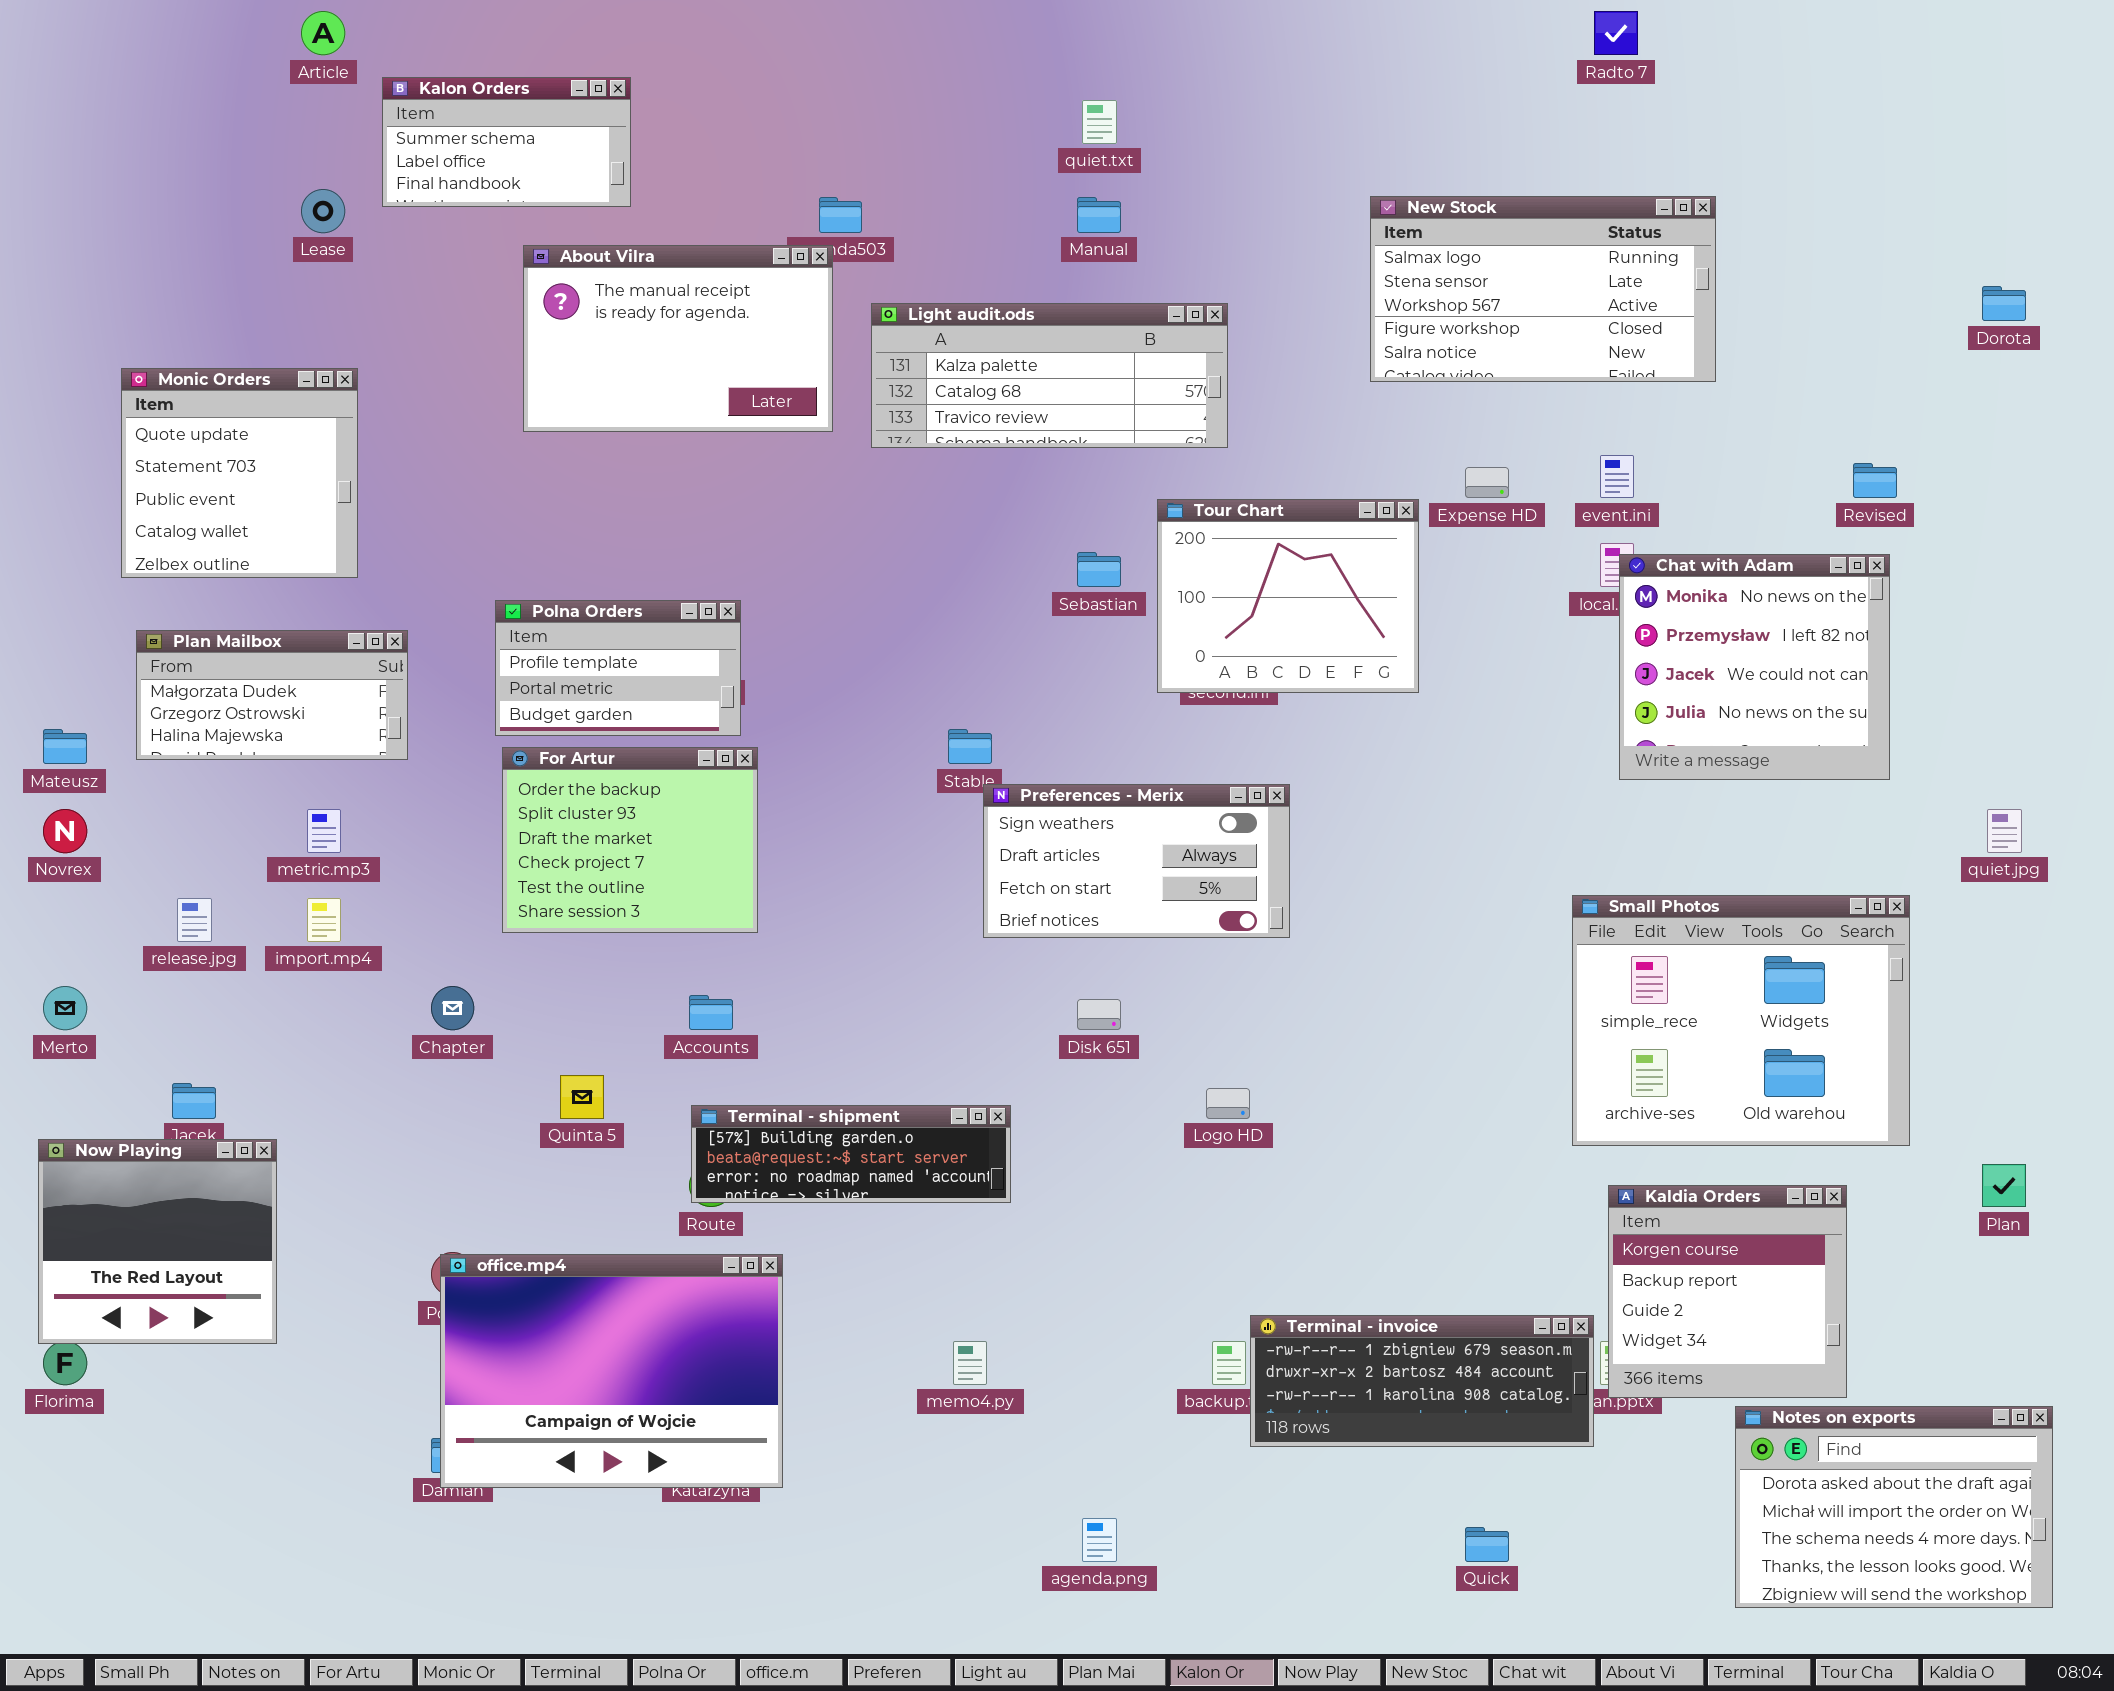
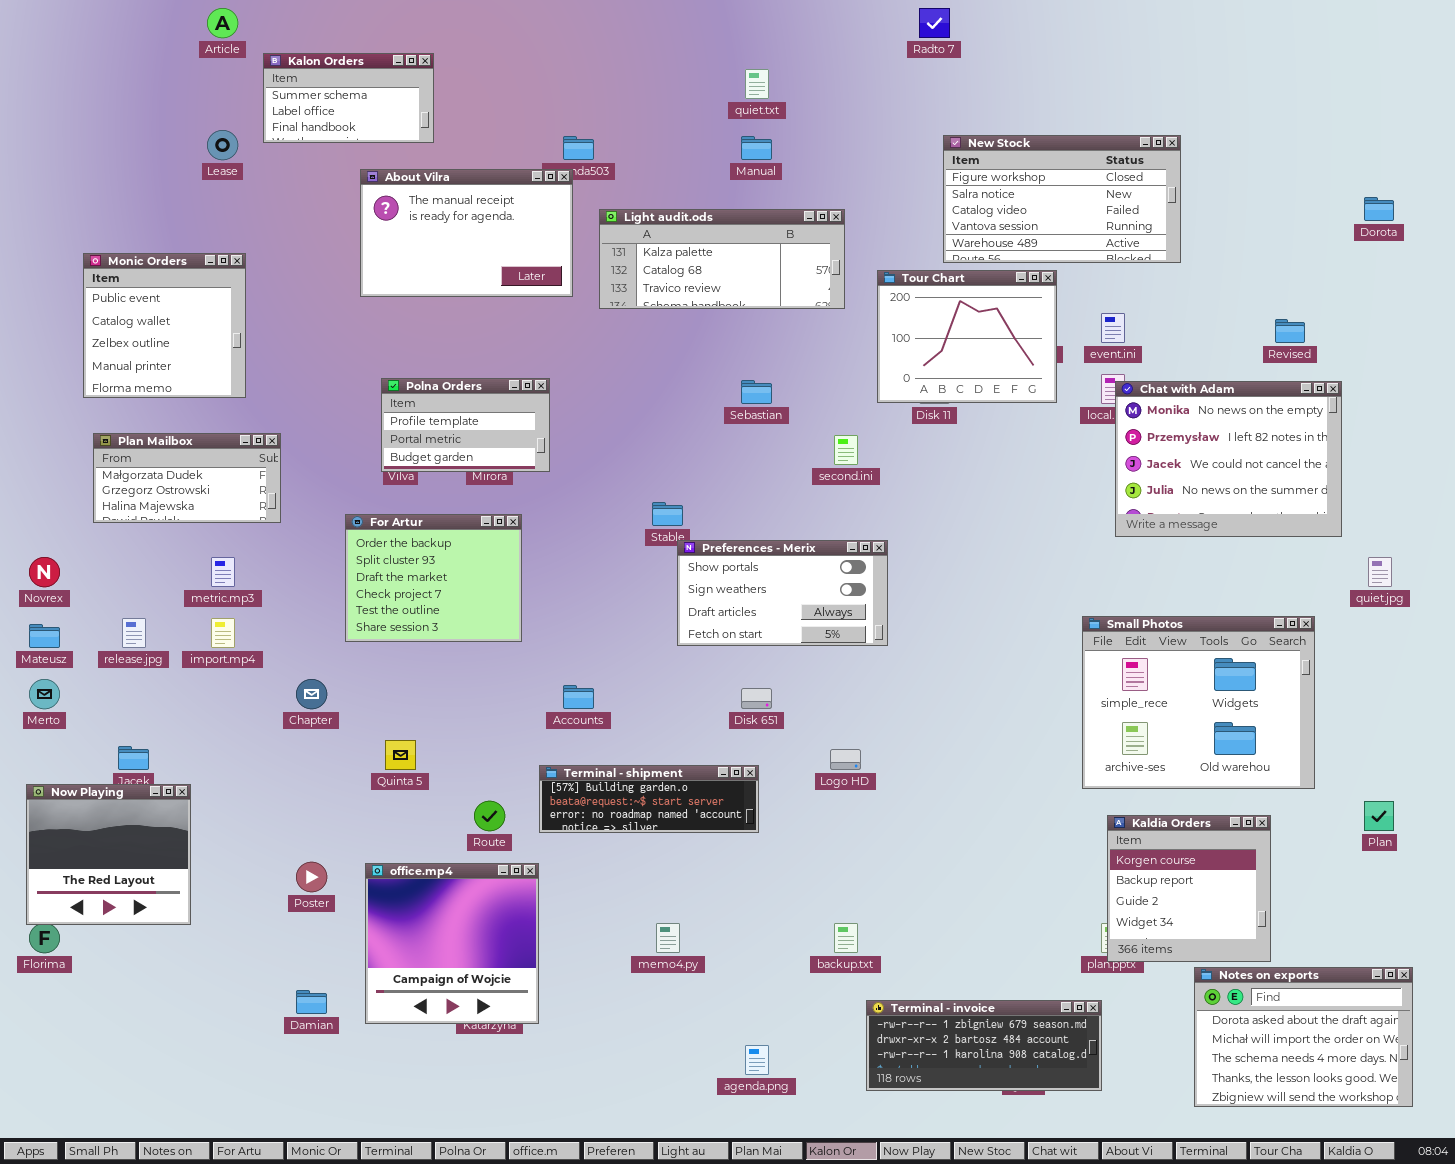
Radto 7: [1594,11,1638,55] -> [919,8,950,38], moved
New Stock: [1370,196,1716,382] -> [943,135,1181,263], scrolled down 3 rows
Monic Orders: [121,368,358,578] -> [83,253,246,398], scrolled down 2 rows
Tour Chart: [1157,499,1419,693] -> [877,270,1057,403], moved
Chat with Adam: [1619,554,1890,780] -> [1115,381,1342,537], resized
Polna Orders: [495,600,741,736] -> [381,378,550,472], moved
Mateusz: [43,729,87,764] -> [29,624,60,648], moved
Preferences - Merix: [983,784,1290,938] -> [677,540,888,646], scrolled up 1 row
Accounts: [689,995,733,1030] -> [563,685,594,709], moved
Terminal - shipment: [691,1105,1011,1203] -> [539,765,759,833], moved
office.mp4: [440,1254,783,1488] -> [365,863,539,1024], resized
Terminal - invoice: [1250,1315,1594,1447] -> [866,1000,1102,1091], moved

